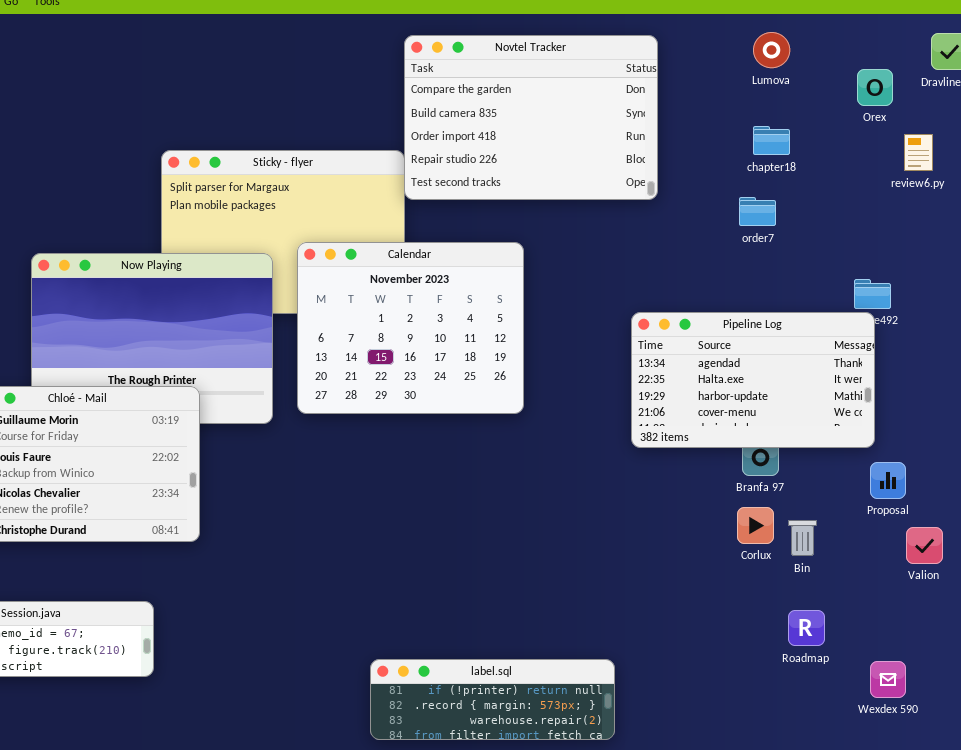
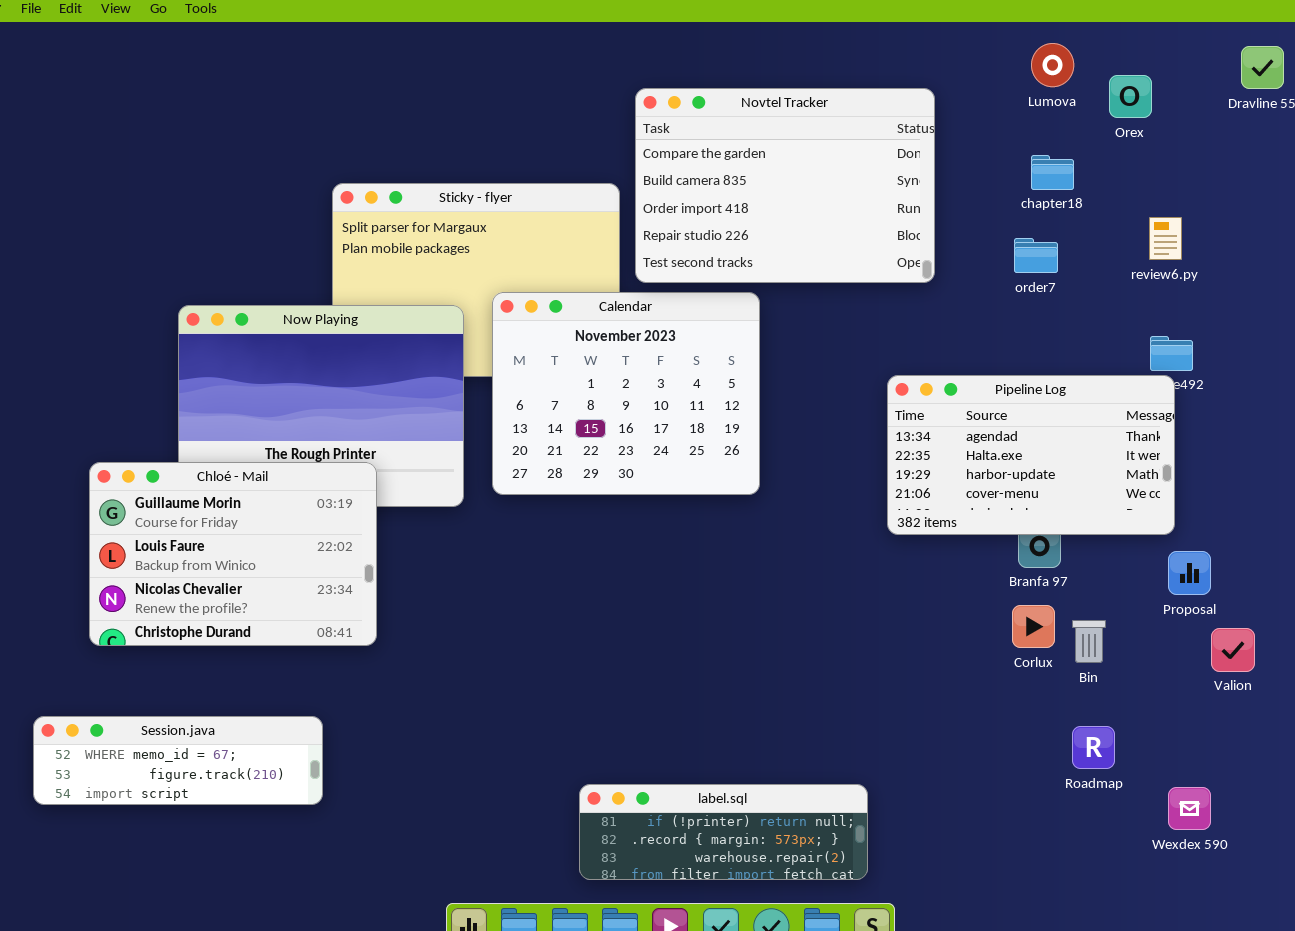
Novtel Tracker: [404,35,658,200] -> [635,88,935,283], moved
Orex: [857,69,893,106] -> [1109,75,1152,118], moved
review6.py: [904,134,933,171] -> [1149,217,1182,260], moved

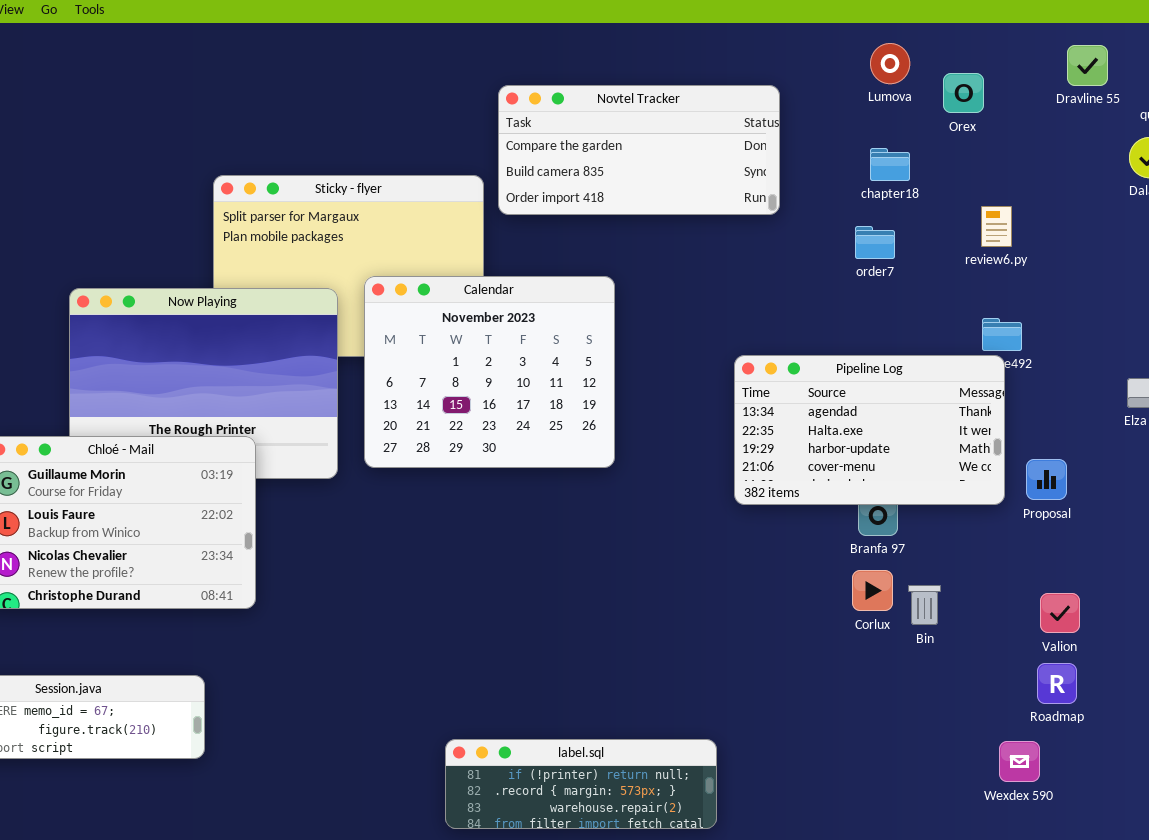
Novtel Tracker: [635,88,935,283] -> [498,85,780,215], resized
Proposal: [1168,551,1211,595] -> [1026,459,1067,500], moved
Roadmap: [1072,726,1115,769] -> [1037,663,1077,704], moved

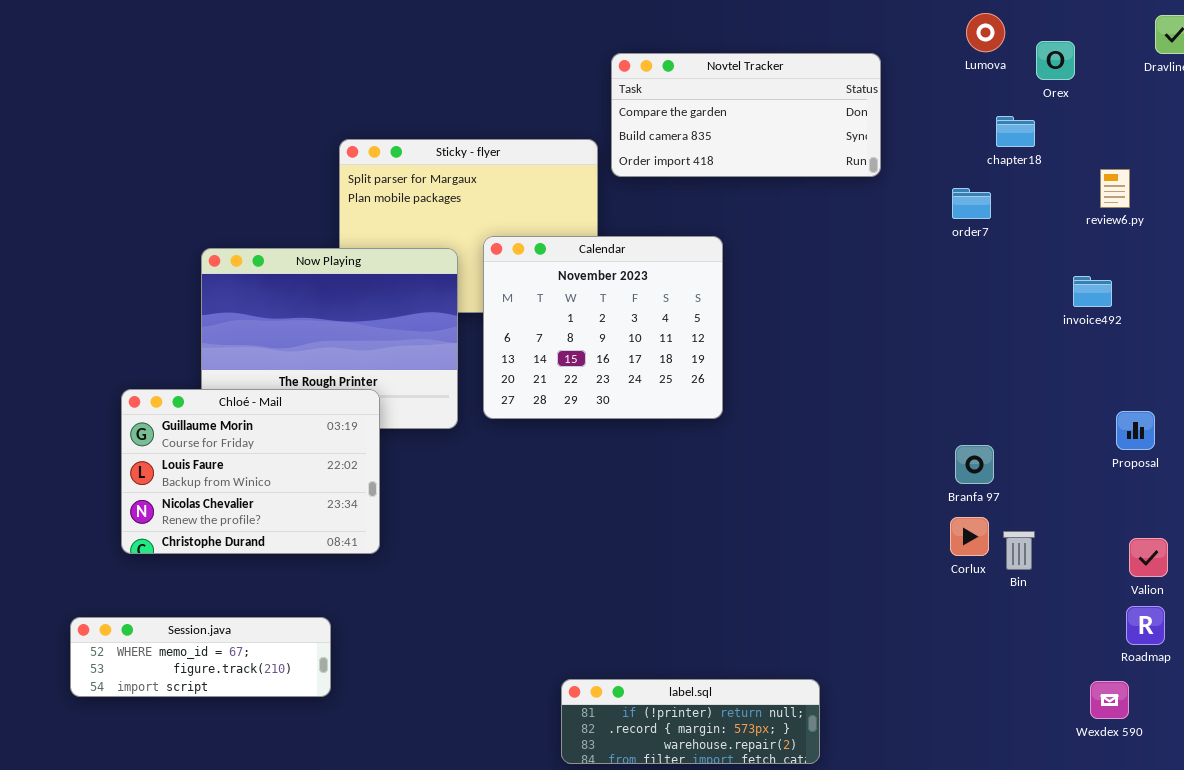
chapter18: [870,148,910,181] -> [996,116,1035,147], moved
review6.py: [981,206,1012,247] -> [1100,169,1130,208], moved
Pipeline Log: [734,355,1005,505] -> none, closed

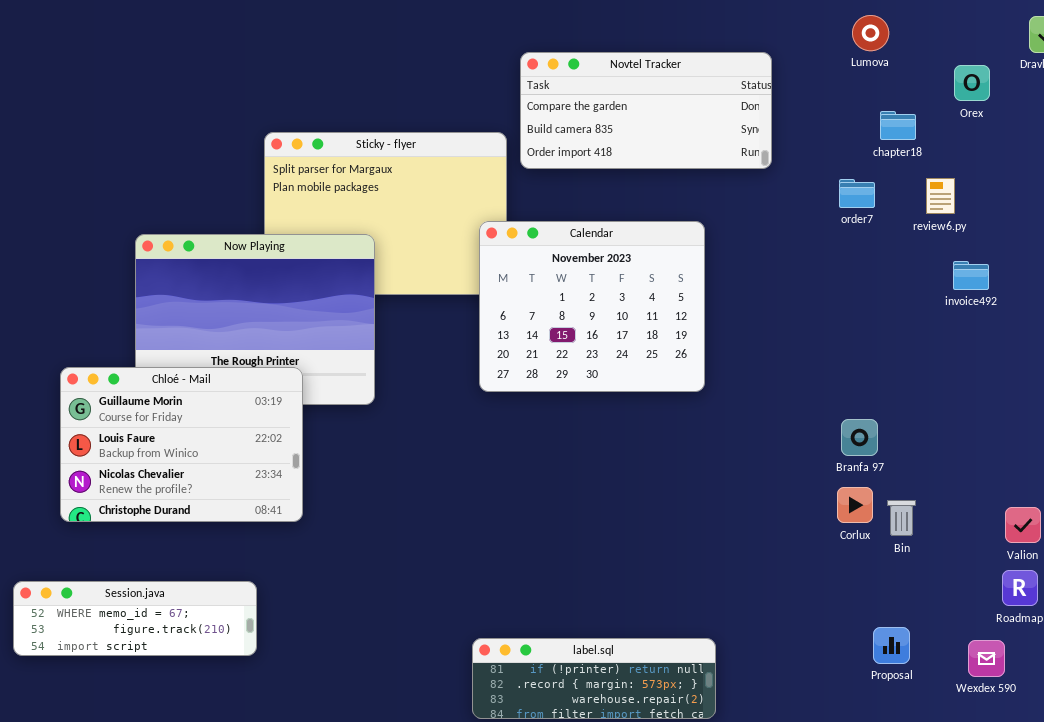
Orex: [1036,41,1075,80] -> [954,65,990,101], moved
review6.py: [1100,169,1130,208] -> [926,178,955,214], moved
Calendar: [483,236,723,419] -> [479,221,705,392], moved
Proposal: [1116,411,1155,450] -> [873,627,910,664], moved

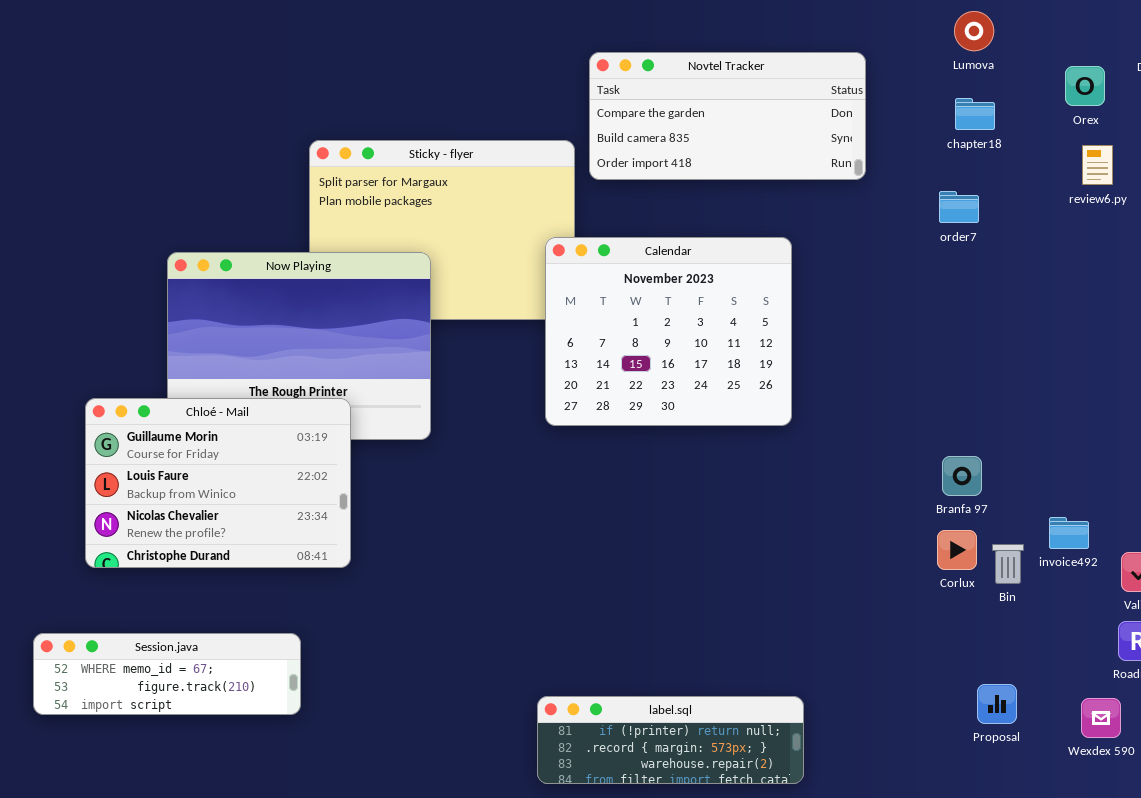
chapter18: [880,111,916,140] -> [955,98,995,130], moved
review6.py: [926,178,955,214] -> [1082,145,1113,185], moved
invoice492: [953,261,989,290] -> [1049,517,1089,549], moved

